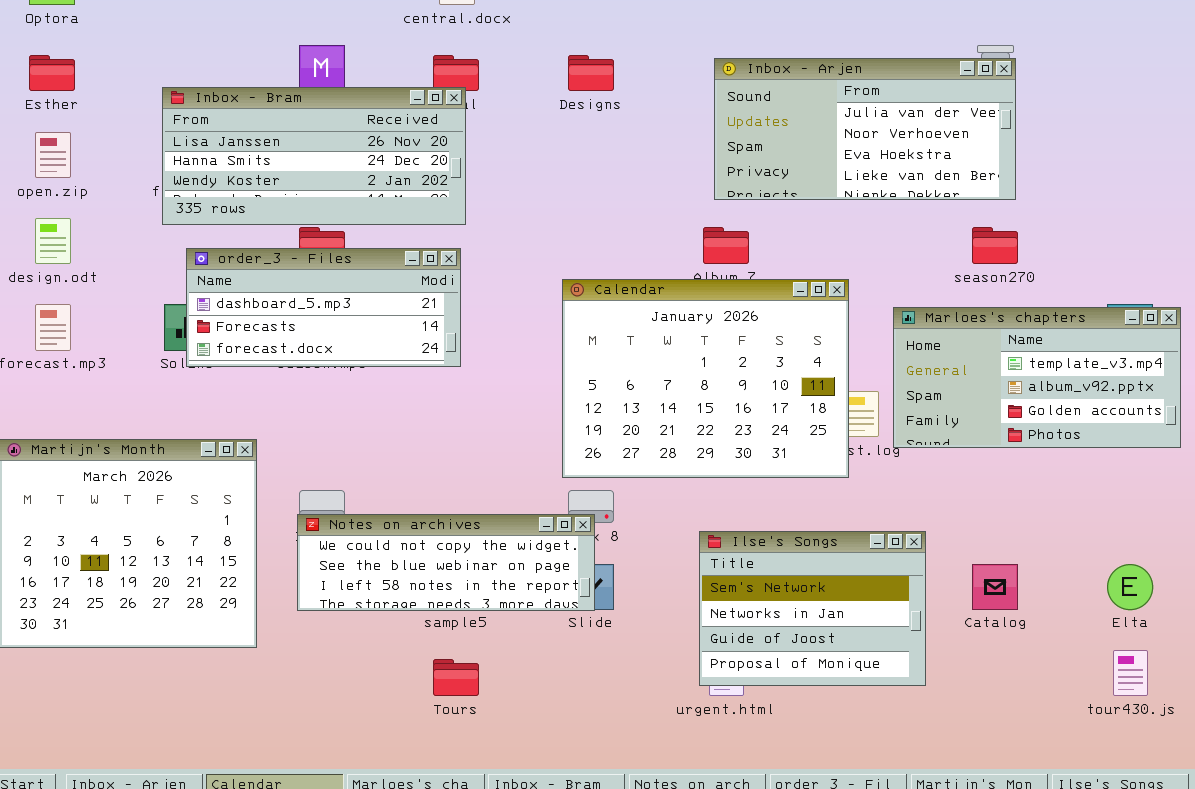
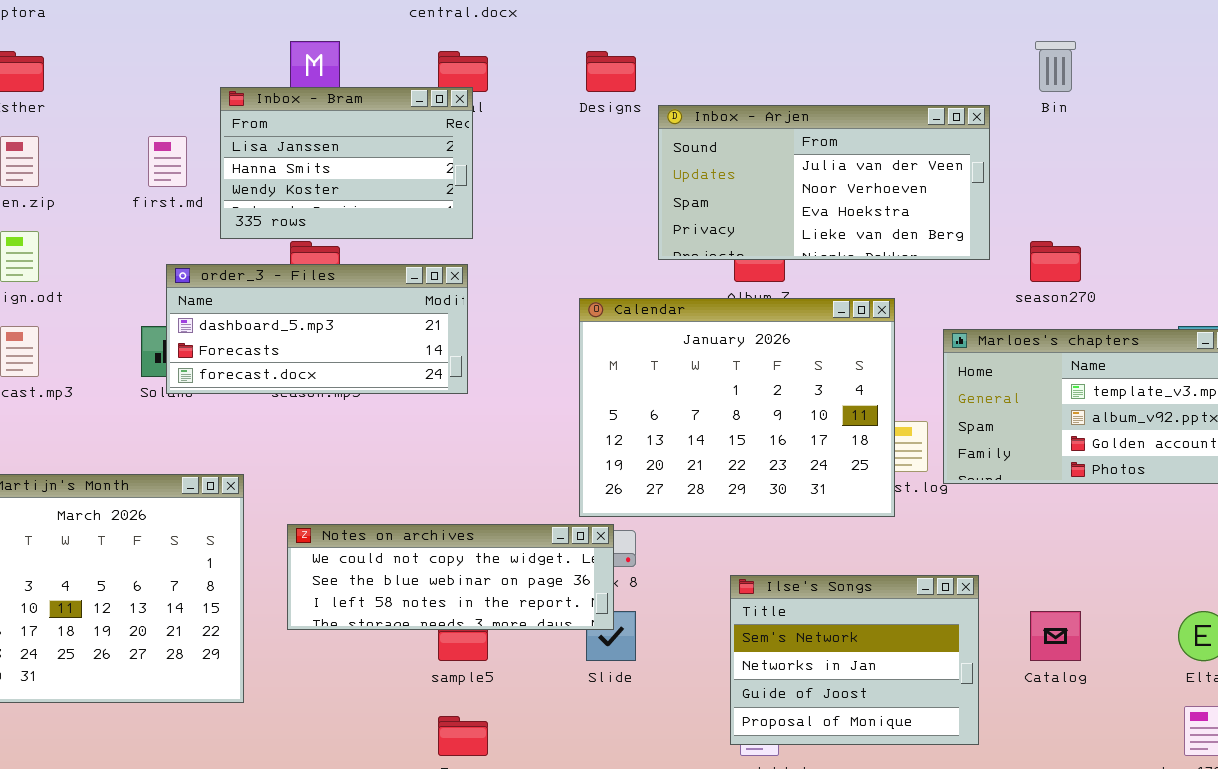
Inbox - Arjen: [714,58,1016,200] -> [658,105,990,260], moved
Inbox - Bram: [162,87,466,225] -> [220,87,473,239], resized
Notes on archives: [297,514,595,611] -> [287,524,614,630], moved

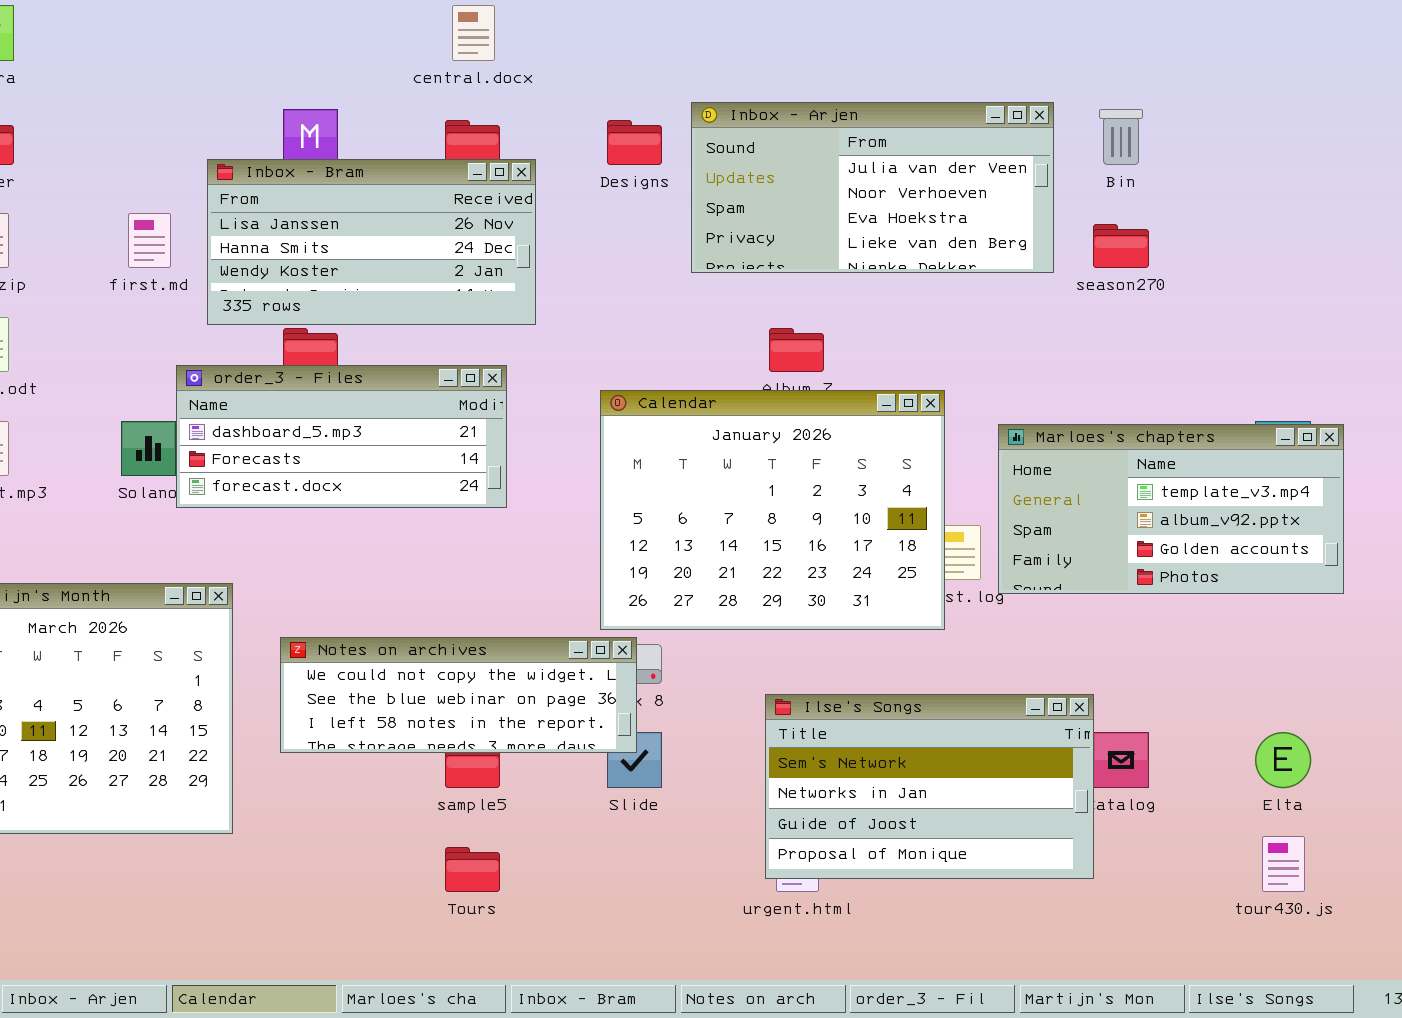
Inbox - Bram: [220,87,473,239] -> [207,159,536,325], resized
Inbox - Arjen: [658,105,990,260] -> [691,102,1054,273], moved
season270: [1030,241,1081,282] -> [1093,224,1149,268], moved
order_3 - Files: [166,264,468,394] -> [176,365,507,508], moved
Ilse's Songs: [730,575,979,745] -> [765,694,1094,879], resized

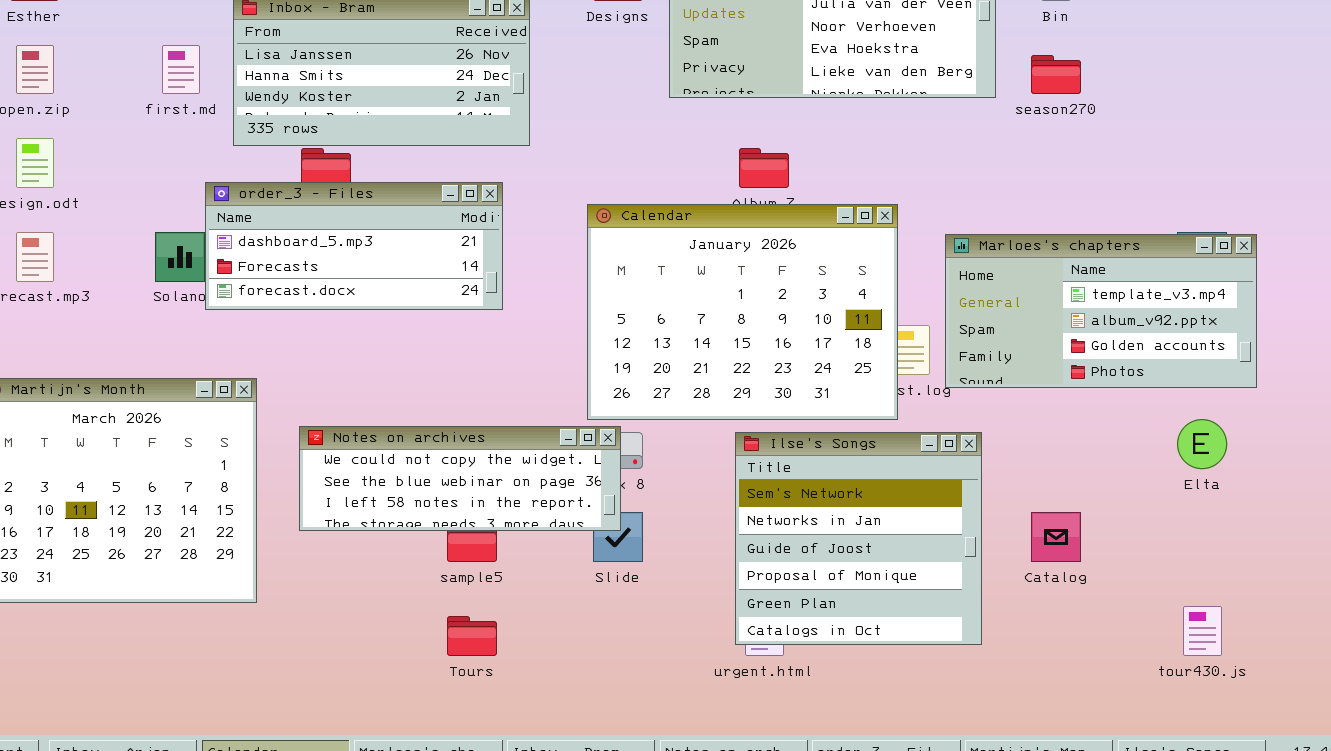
Ilse's Songs: [765,694,1094,879] -> [735,432,982,645], resized
Elta: [1255,732,1311,788] -> [1177,419,1227,469], moved

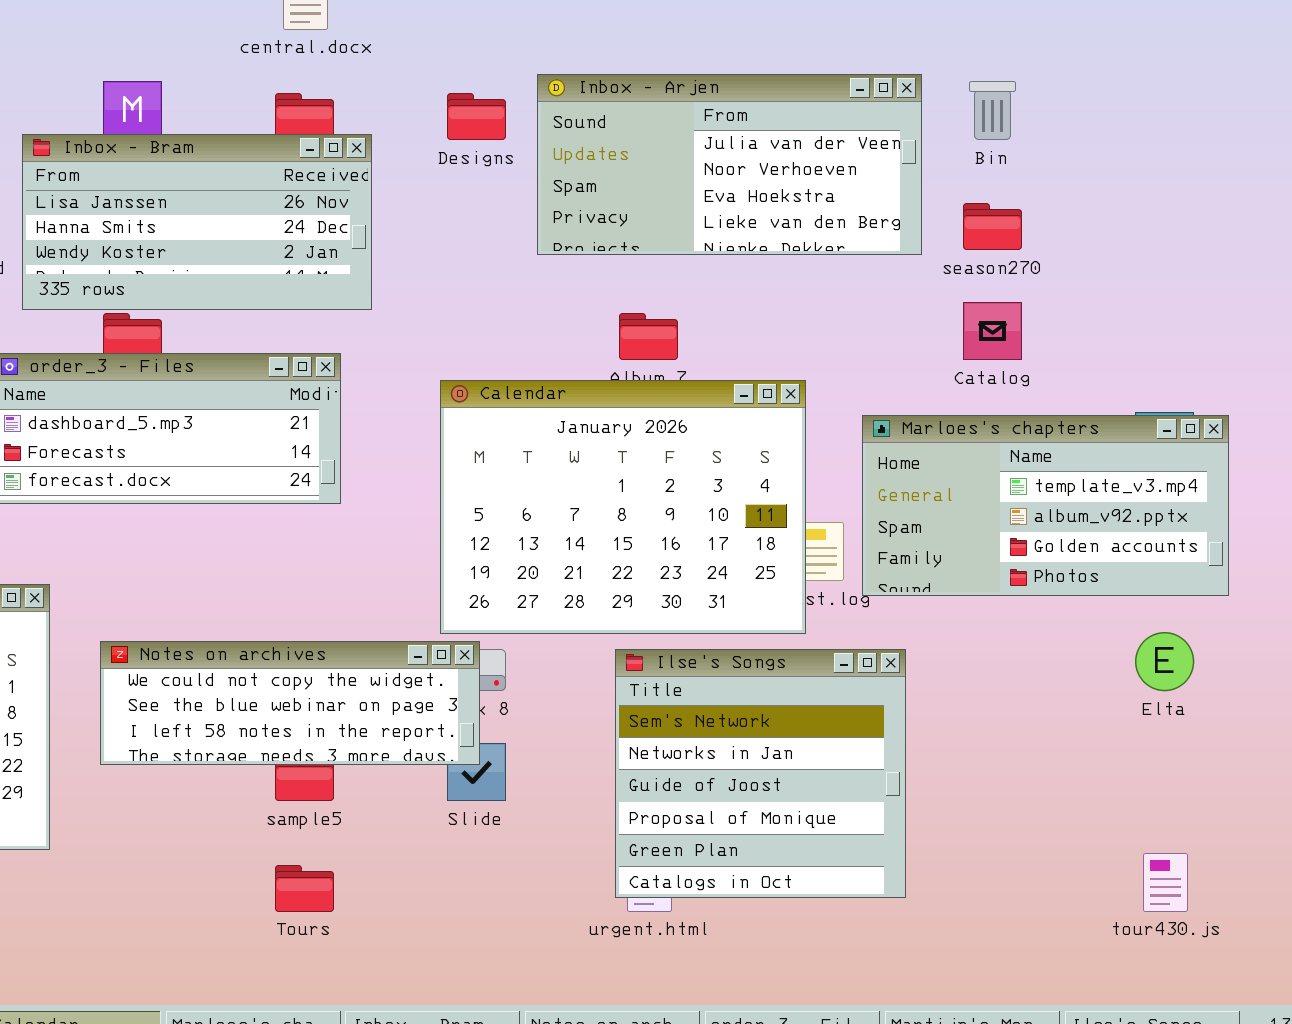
Catalog: [1031,512,1081,562] -> [963,302,1022,360], moved

